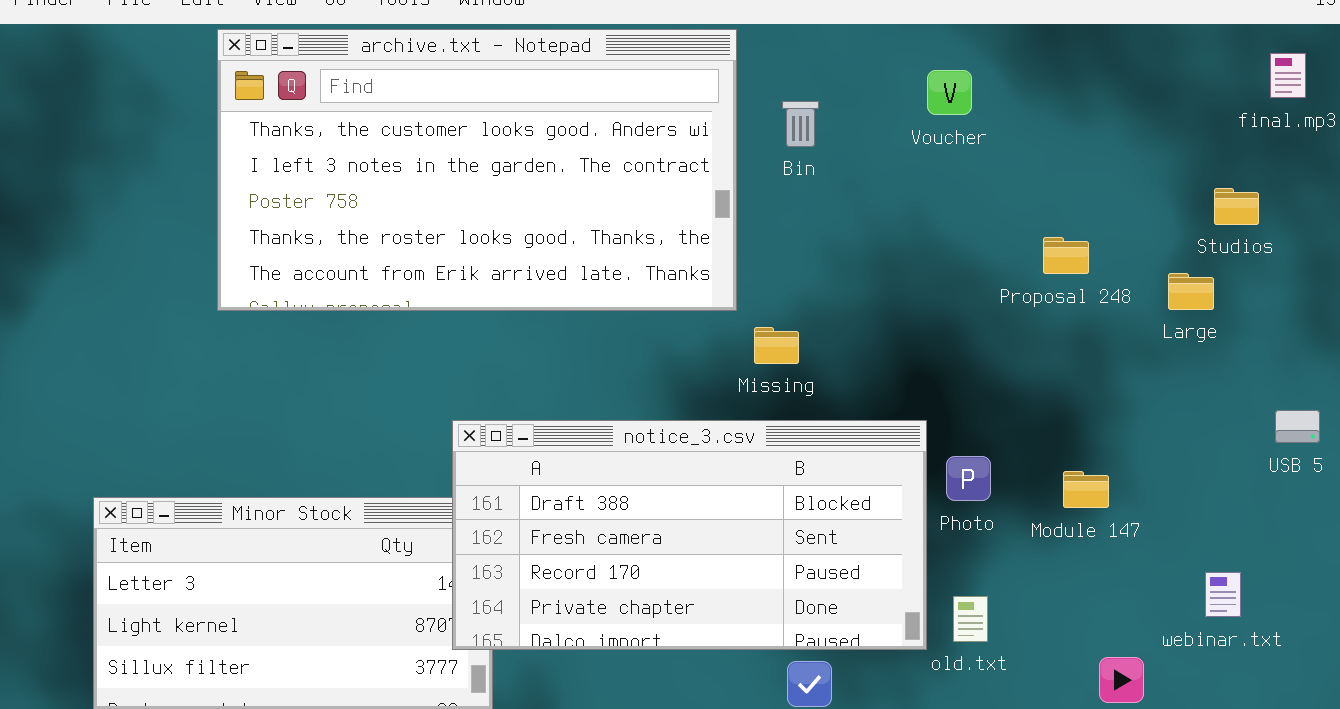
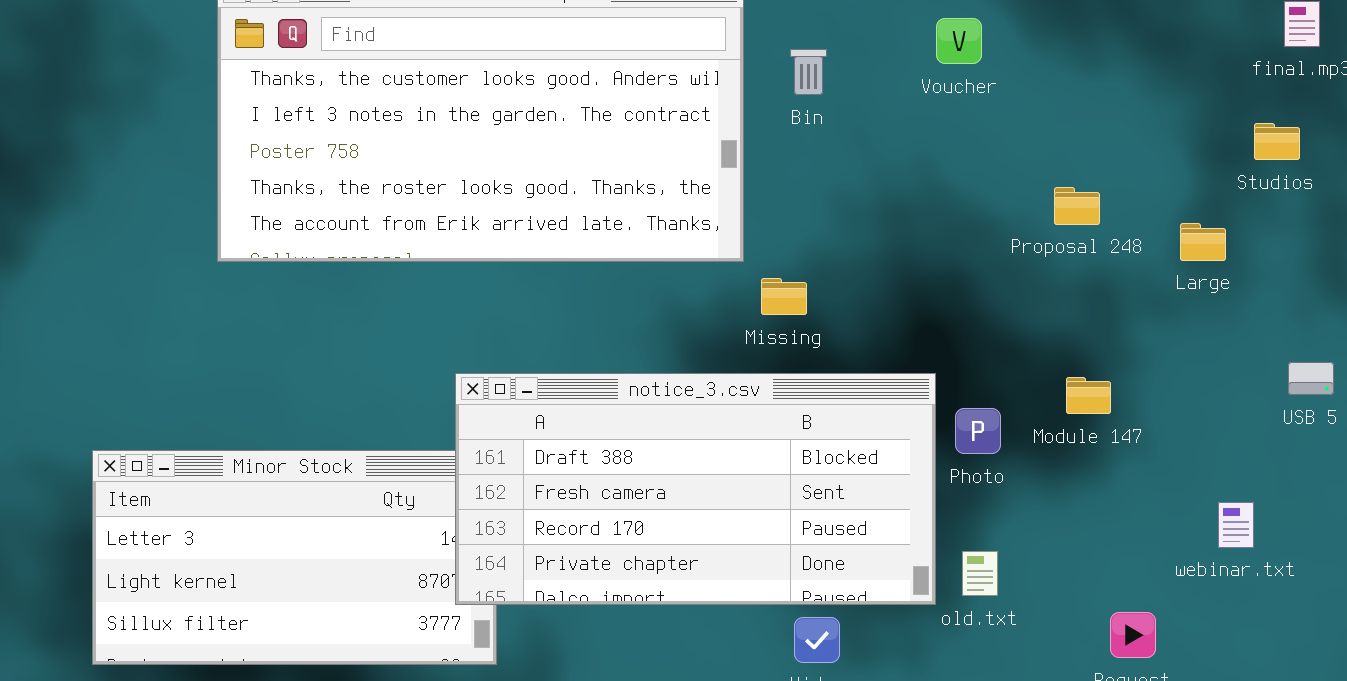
Studios: [1214,188,1259,225] -> [1254,123,1300,160], moved
Module 147: [1063,471,1109,508] -> [1066,377,1111,414], moved
webinar.txt: [1205,572,1241,617] -> [1218,502,1254,548], moved

